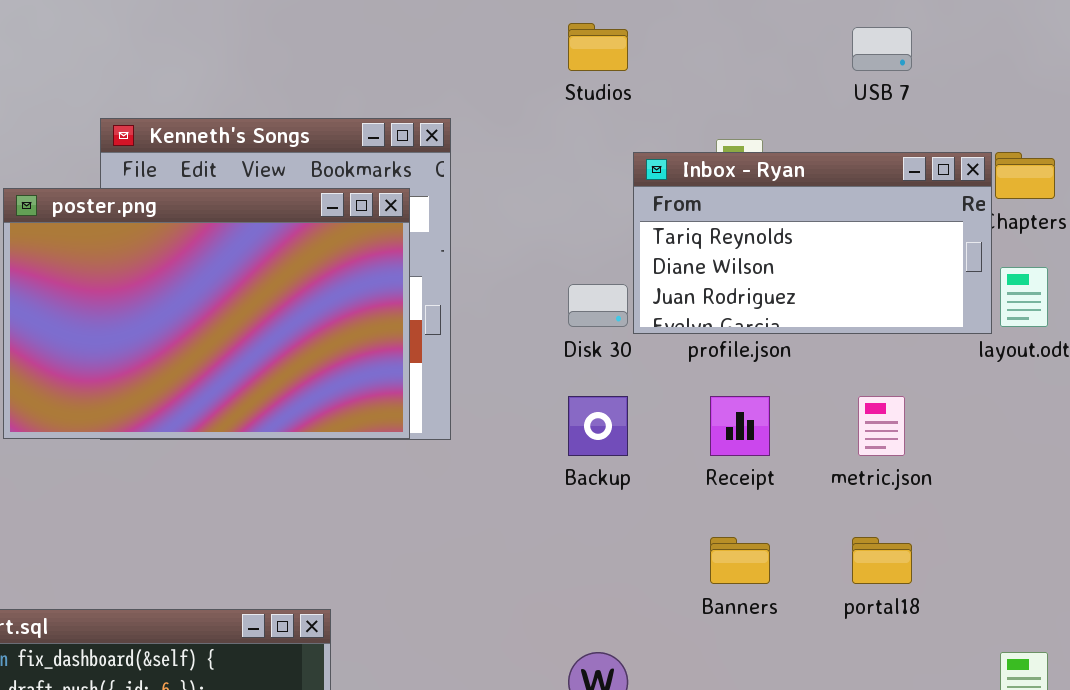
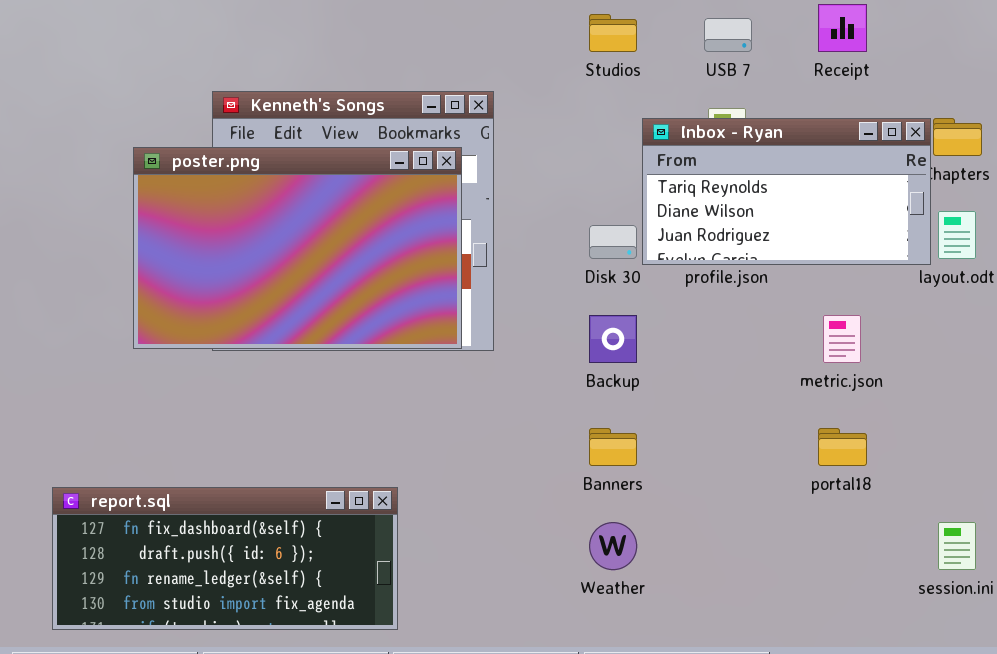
USB 7: [852,27,912,71] -> [704,18,752,52], moved
Receipt: [710,396,770,456] -> [818,4,867,52], moved
Banners: [710,537,770,584] -> [589,428,637,466], moved

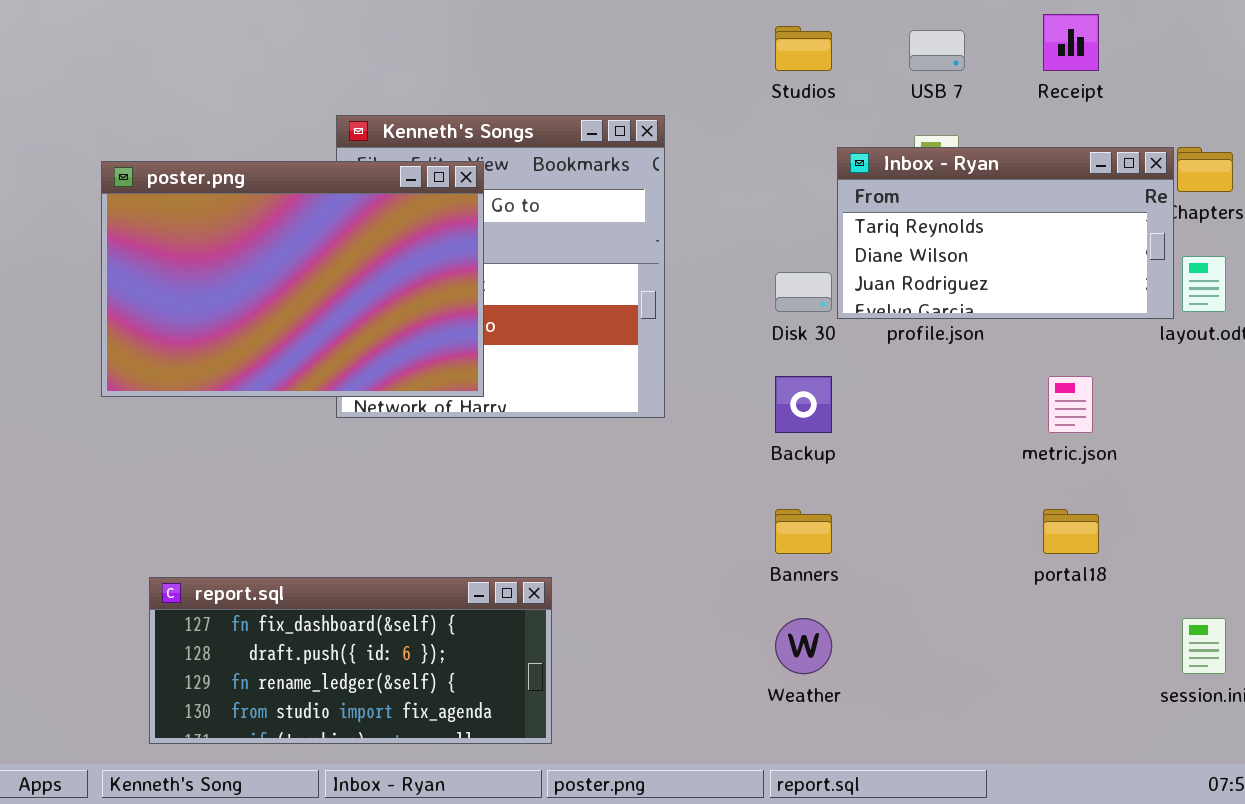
poster.png: [133,147,462,349] -> [101,161,484,397], moved

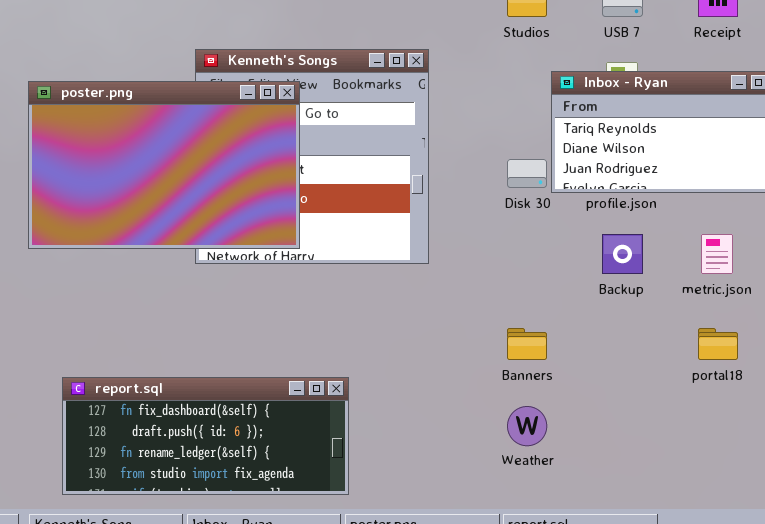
Backup: [775,376,832,433] -> [602,234,643,274], moved

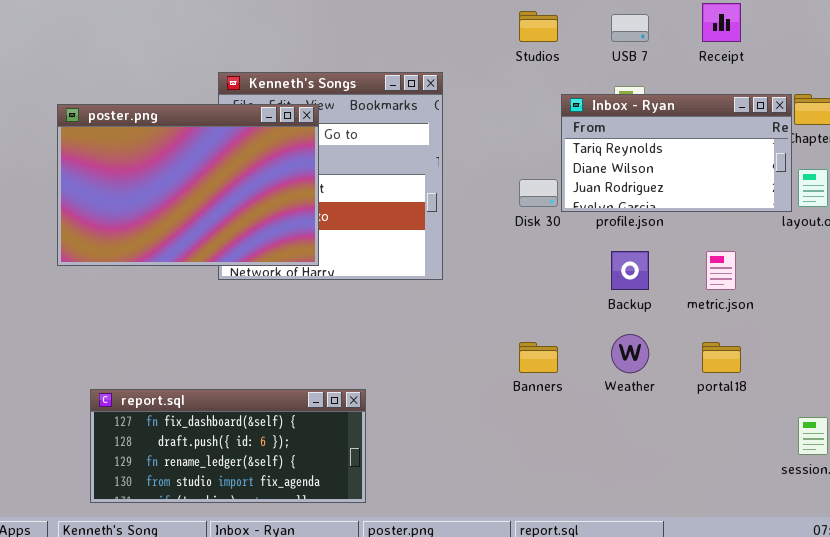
Weather: [507,406,547,446] -> [611,334,649,373], moved

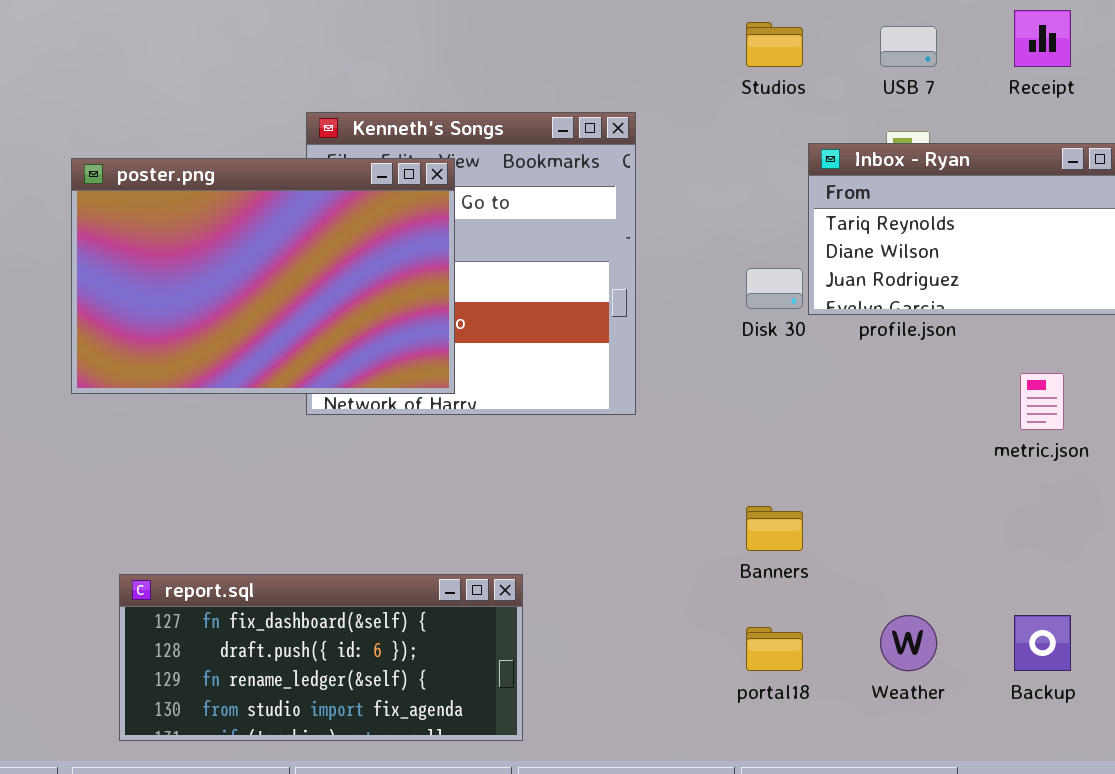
Backup: [611,251,649,290] -> [1014,615,1071,671], moved
Weather: [611,334,649,373] -> [880,615,937,671], moved
portal18: [702,342,741,373] -> [746,627,803,671], moved

